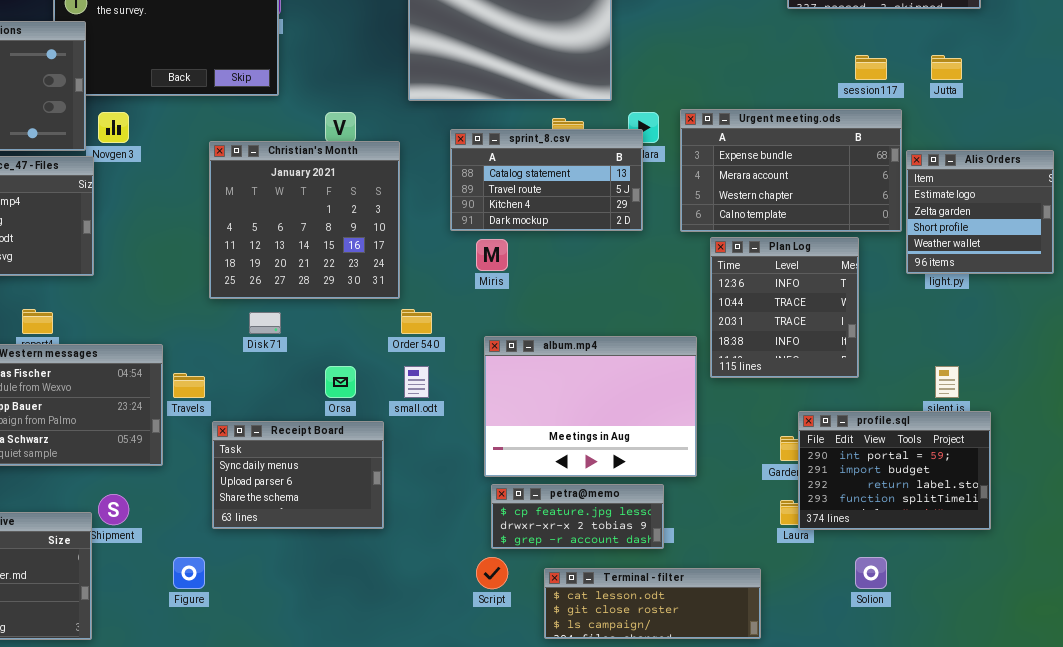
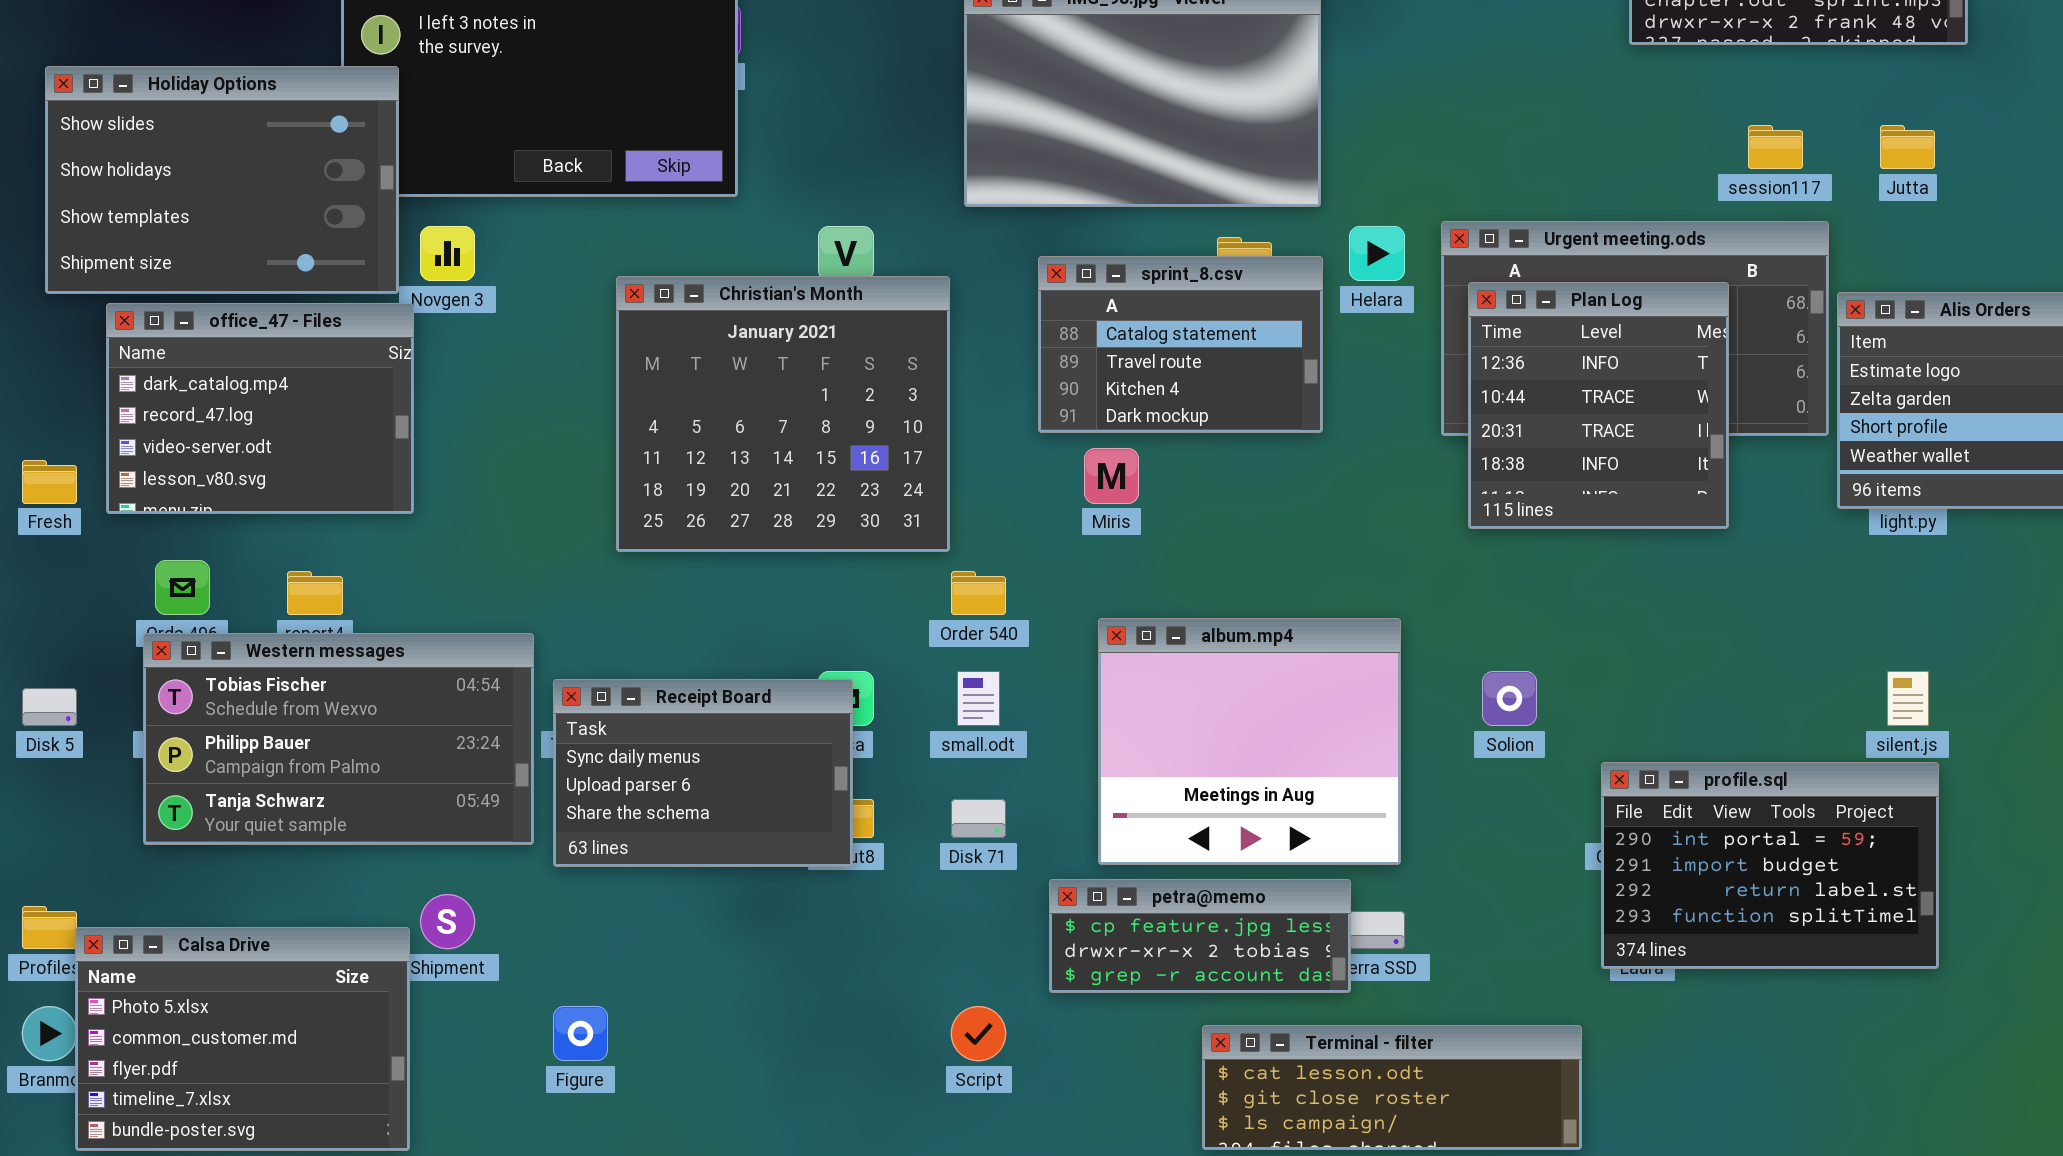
sprint_8.csv: [450,129,643,231] -> [1038,256,1323,433], resized
Plan Log: [710,237,859,378] -> [1468,282,1729,529], moved
Disk 71: [249,312,281,334] -> [951,799,1006,838], moved
album.mp4: [484,336,697,477] -> [1098,618,1401,865], resized
profile.sql: [798,411,991,530] -> [1601,762,1939,969], moved
Receipt Board: [212,421,384,529] -> [553,679,853,867], moved
petra@memo: [491,484,664,549] -> [1049,879,1351,993], moved
Script: [476,557,508,589] -> [951,1006,1006,1061], moved
Solion: [855,557,887,589] -> [1482,671,1537,726], moved

